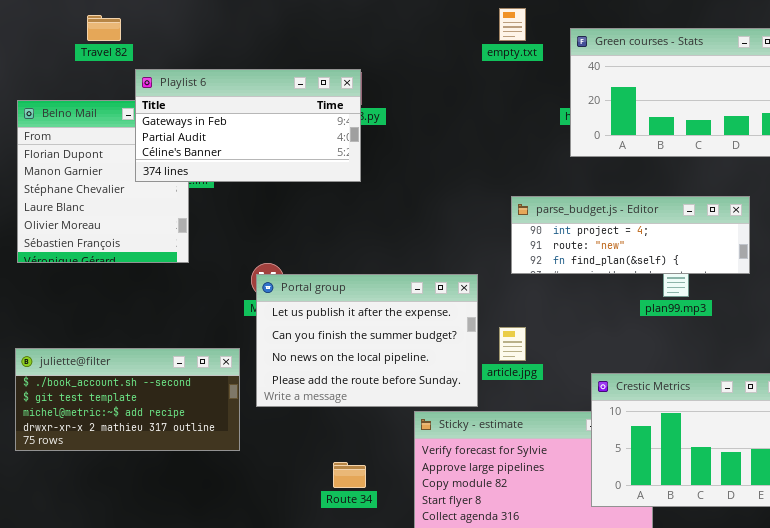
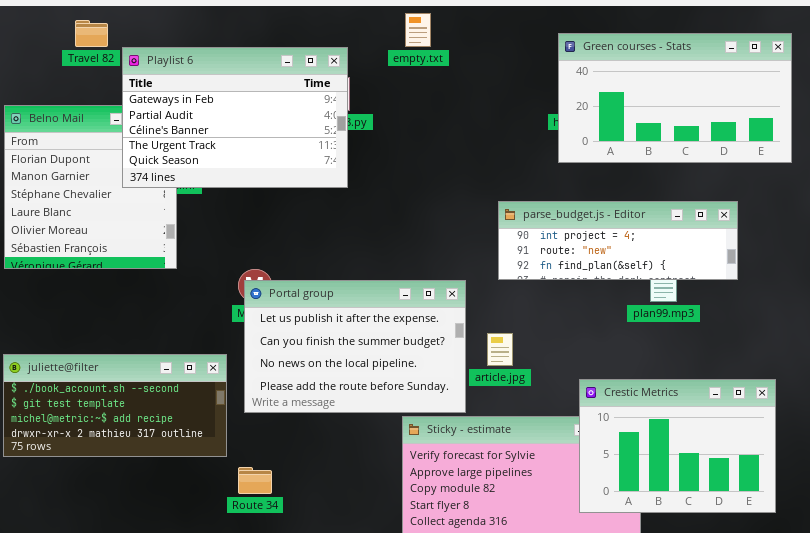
empty.txt: [499,8,526,41] -> [405,13,431,47], moved
Playlist 6: [135,69,361,182] -> [122,47,348,188], resized
Route 34: [333,462,366,488] -> [238,467,272,494], moved

